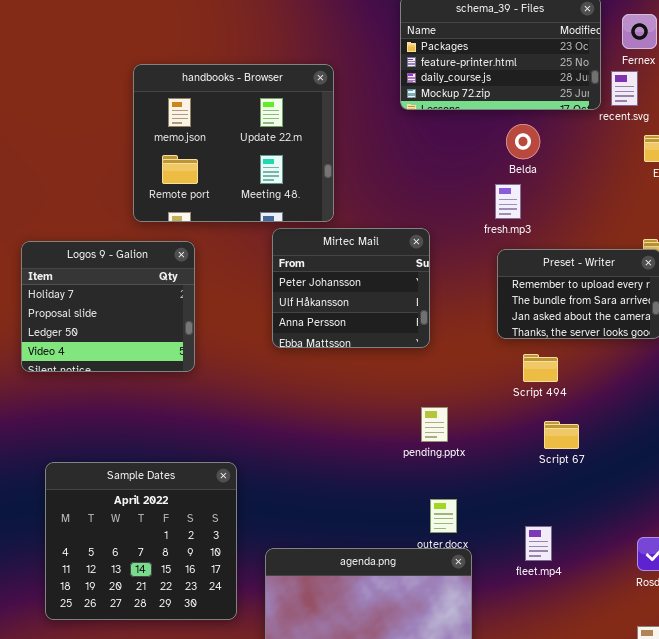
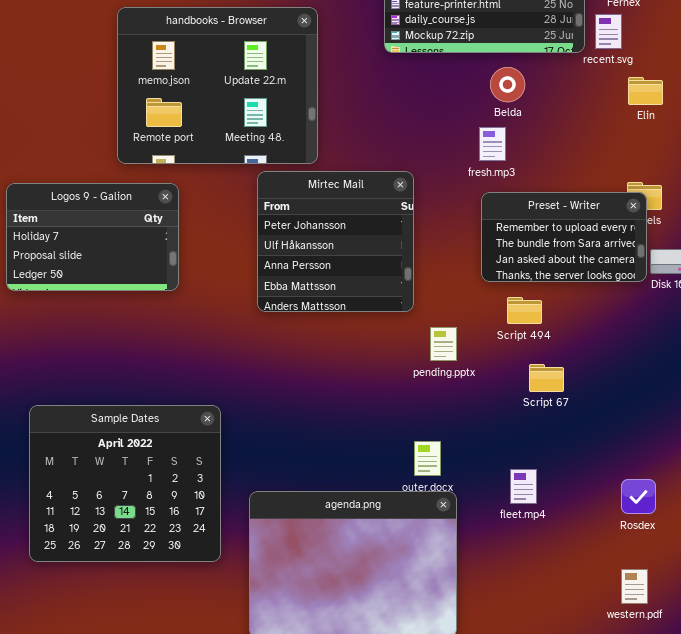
Mirtec Mail: [272,228,430,348] -> [257,171,414,312], resized
Logos 9 - Galion: [21,241,195,372] -> [6,183,179,291], resized
pending.pptx: [421,407,448,442] -> [430,327,457,361], moved

